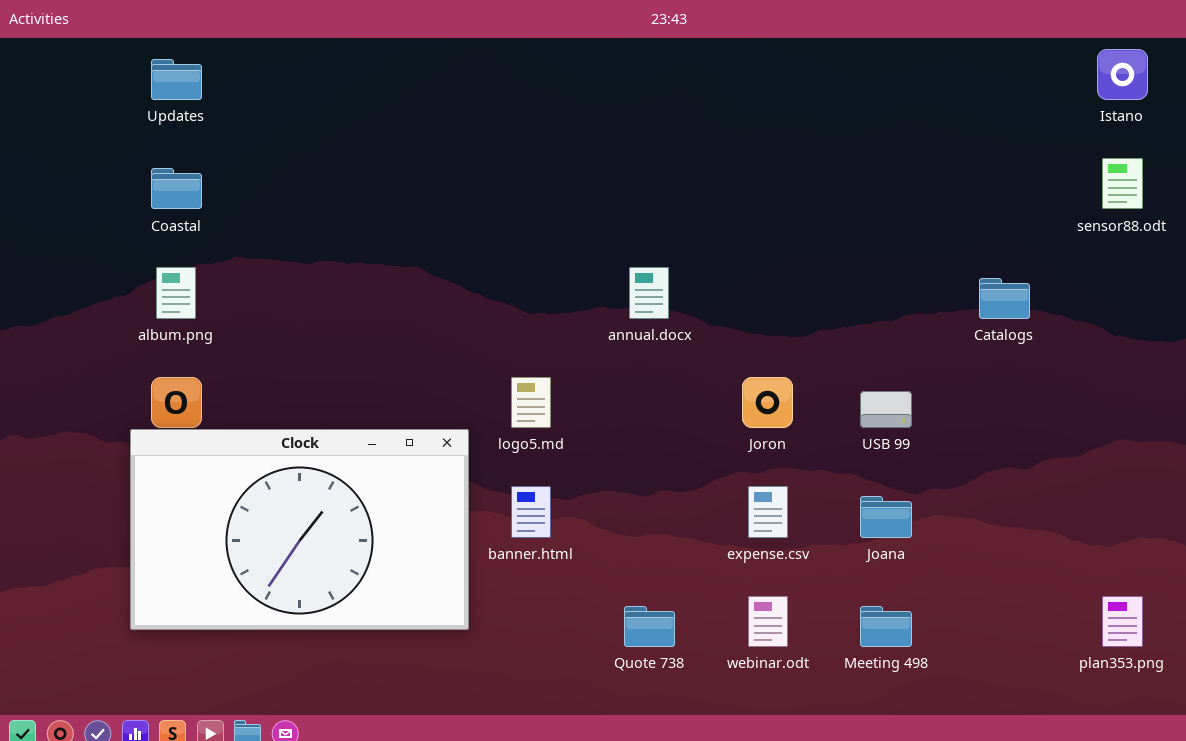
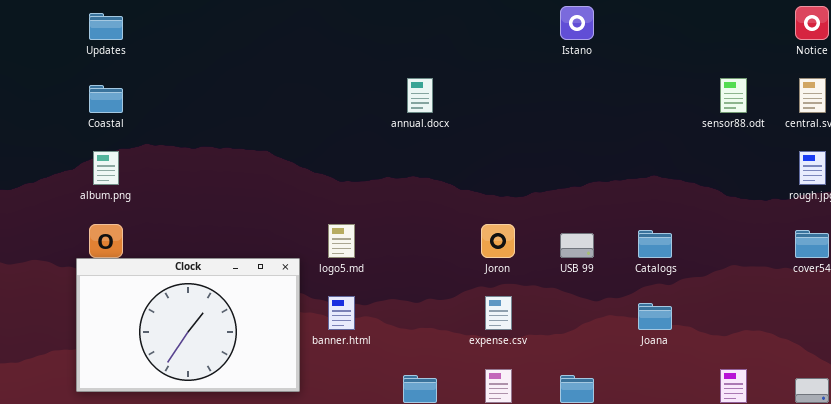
Istano: [1097,49,1148,100] -> [560,6,594,40], moved
annual.docx: [629,267,669,319] -> [407,78,433,113], moved
Catalogs: [979,278,1030,319] -> [638,230,672,258], moved
Joana: [860,496,912,538] -> [638,303,672,330], moved

